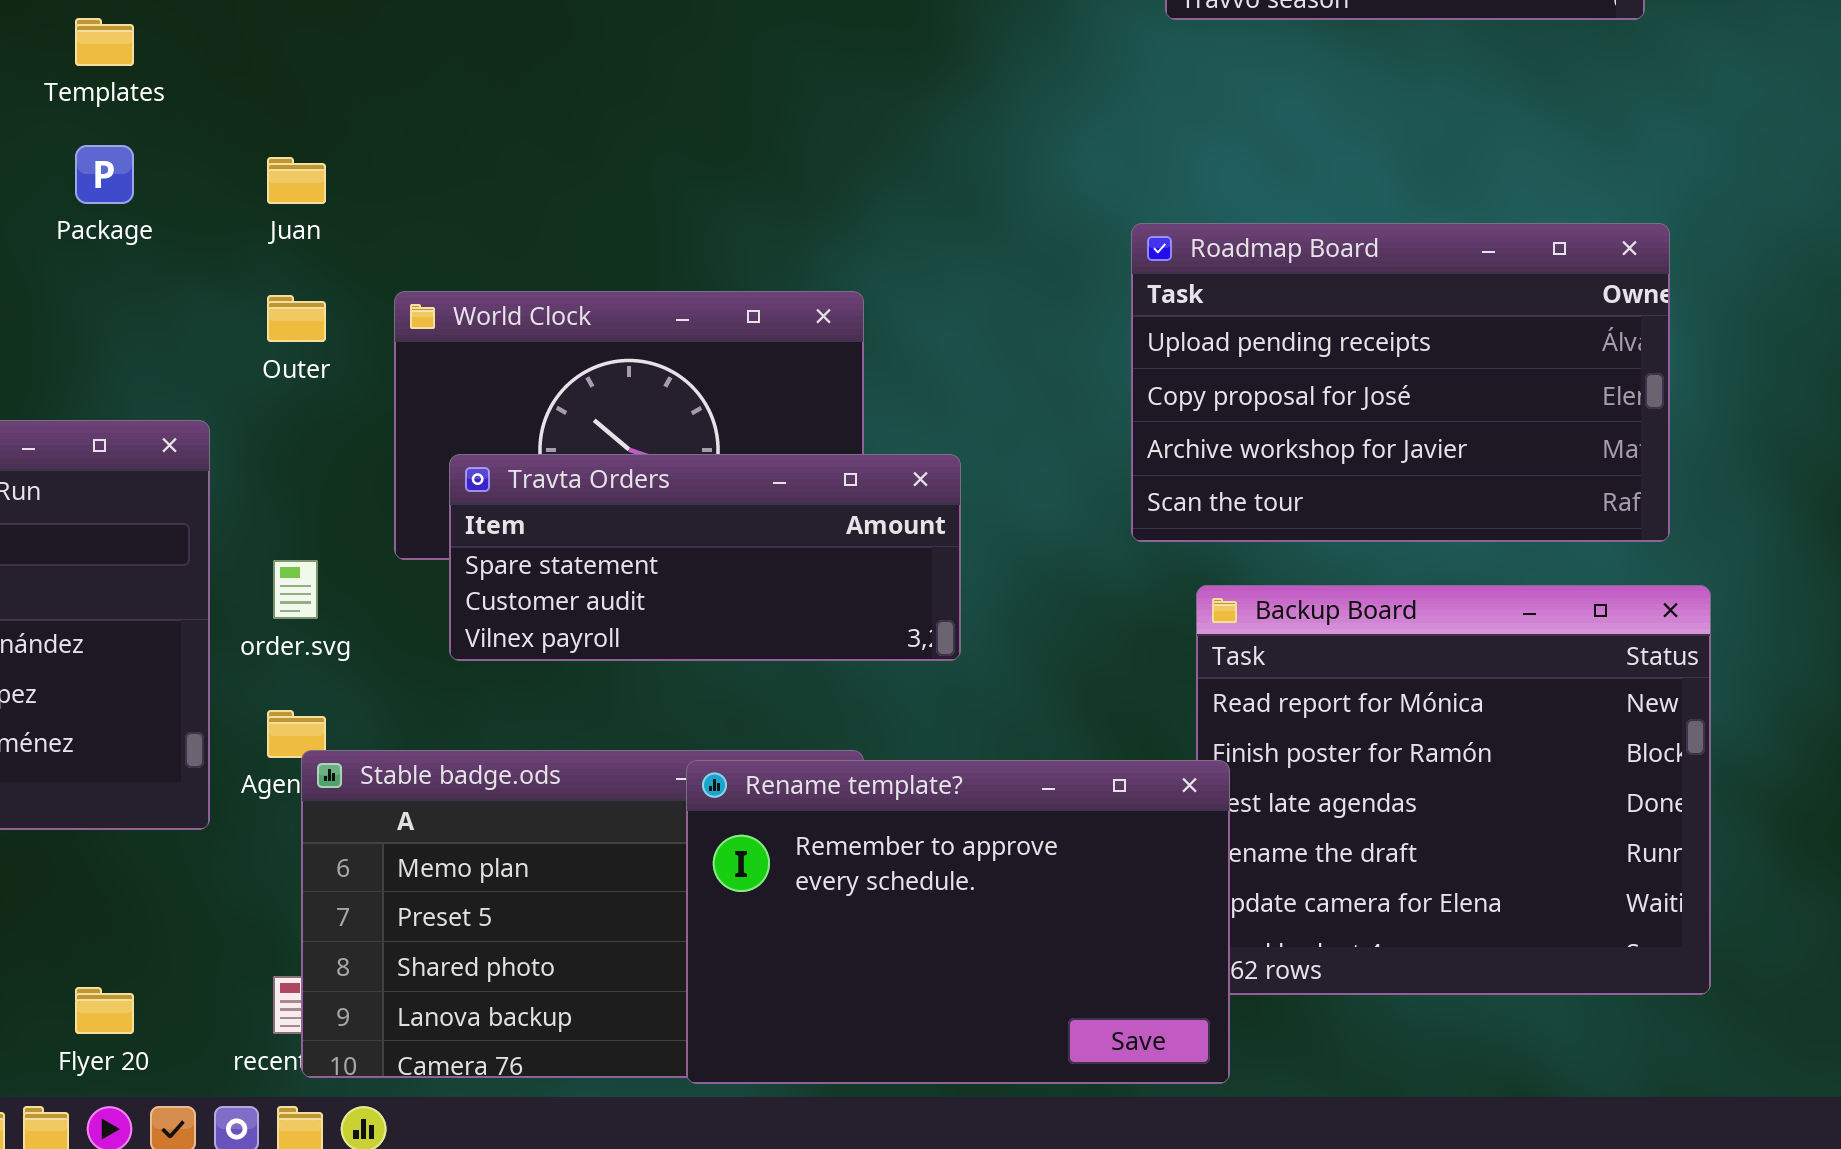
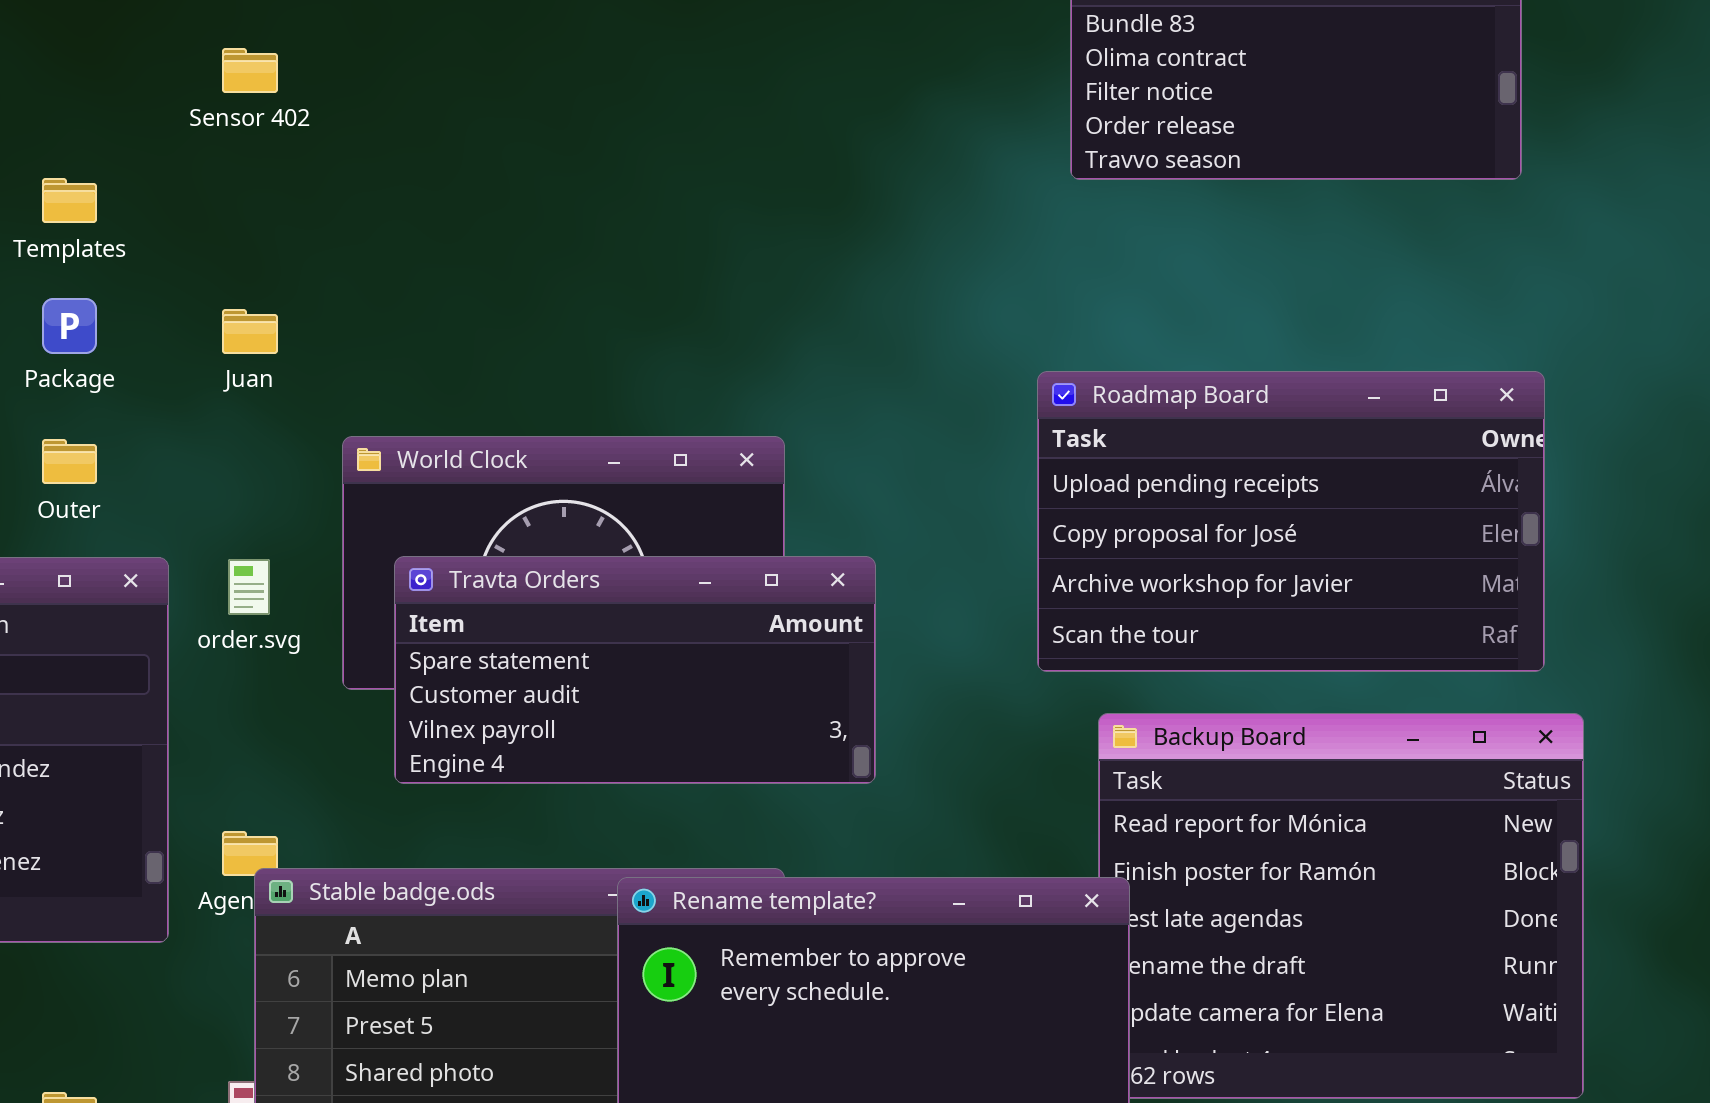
Outer: [267,295,326,342] -> [42,439,97,484], moved
Travta Orders: [449,454,961,661] -> [394,556,876,784], resized
order.svg: [273,560,318,619] -> [228,559,270,615], moved

